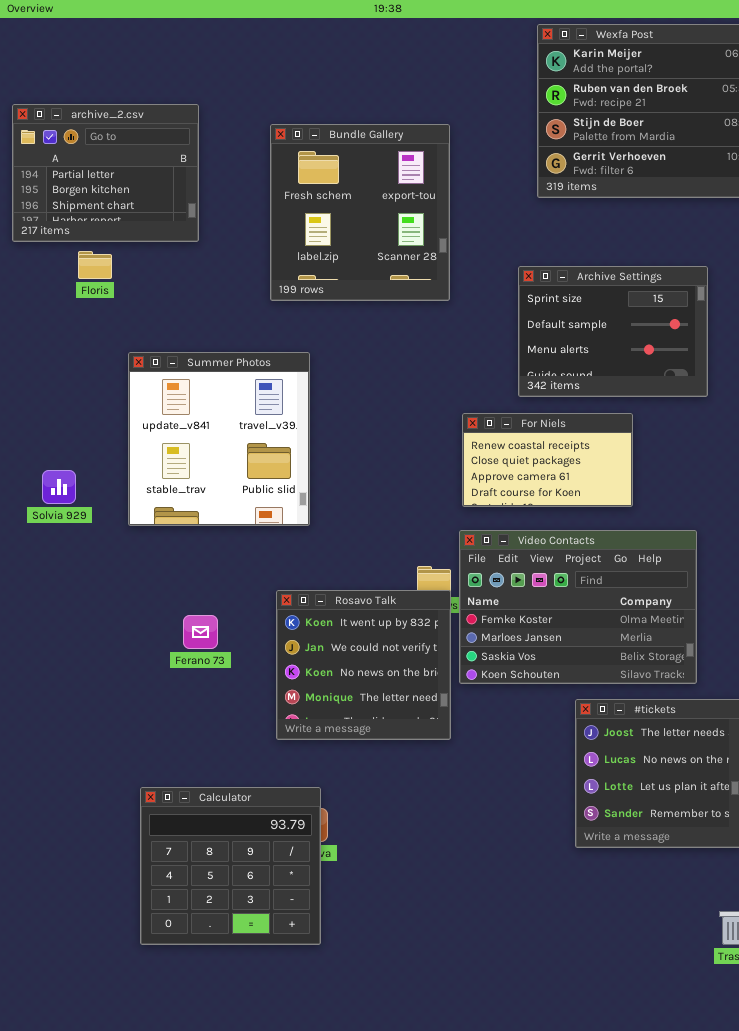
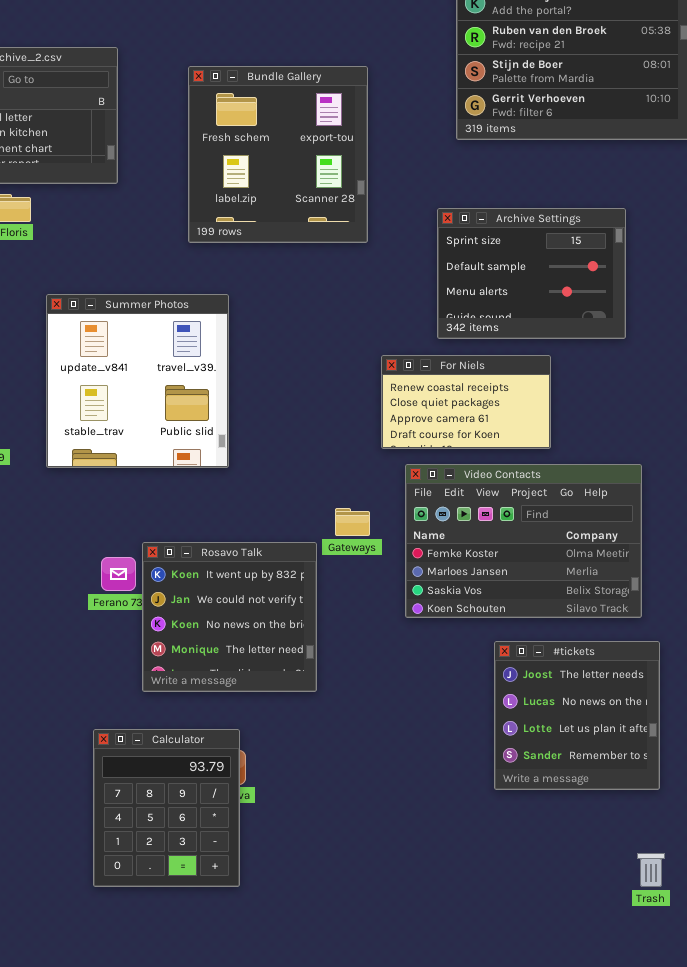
Video Contacts: [459,530,697,684] -> [405,464,642,618], moved
Rosavo Talk: [276,590,451,740] -> [142,542,317,692], moved
Calculator: [140,787,321,945] -> [93,729,240,887], resized

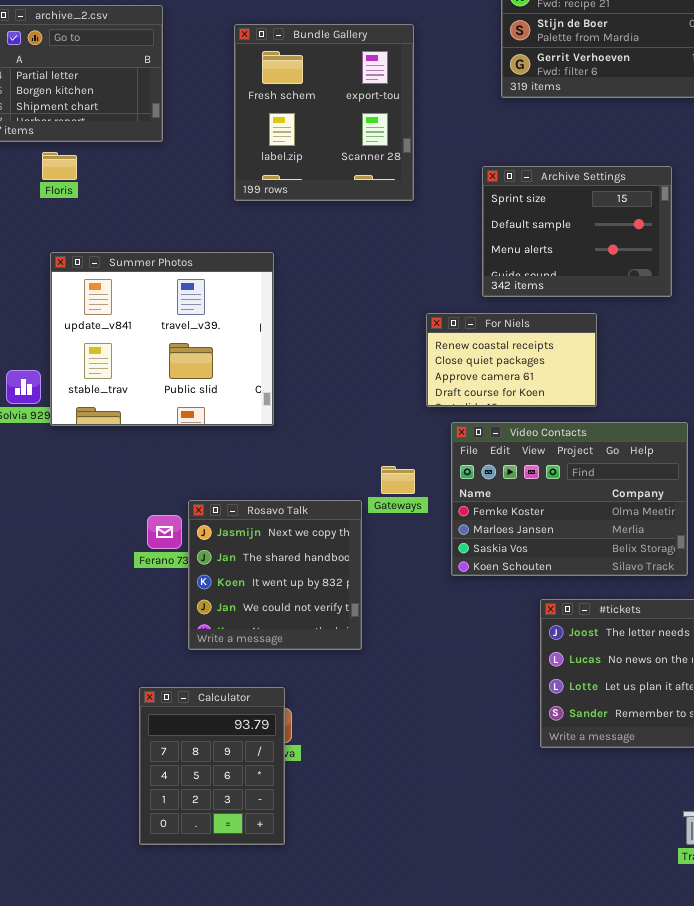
Summer Photos: [46,294,229,468] -> [50,252,274,426], resized
Rosavo Talk: [142,542,317,692] -> [188,500,362,650], scrolled up 2 rows

